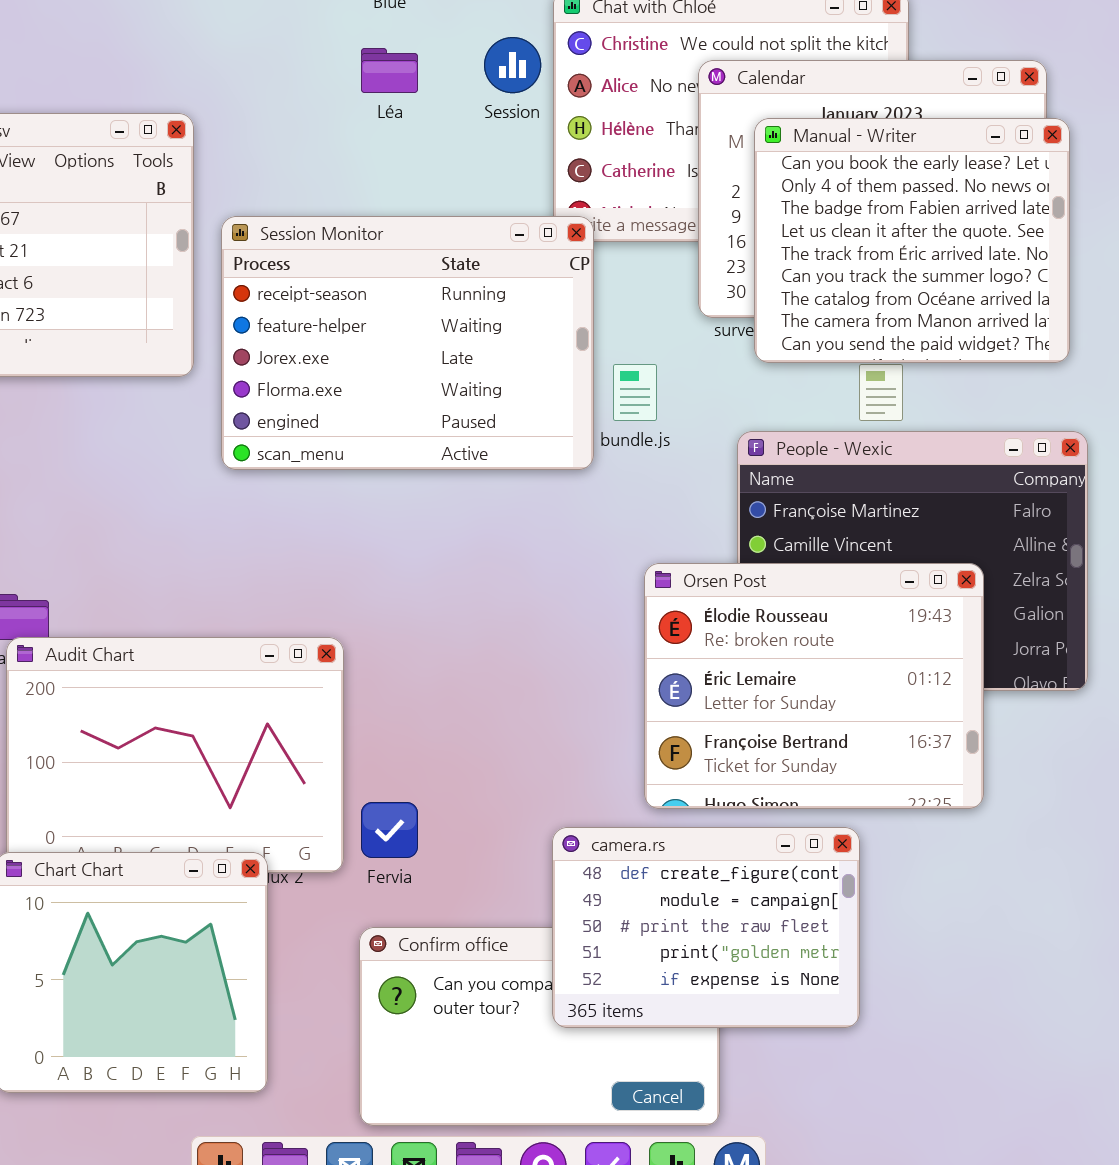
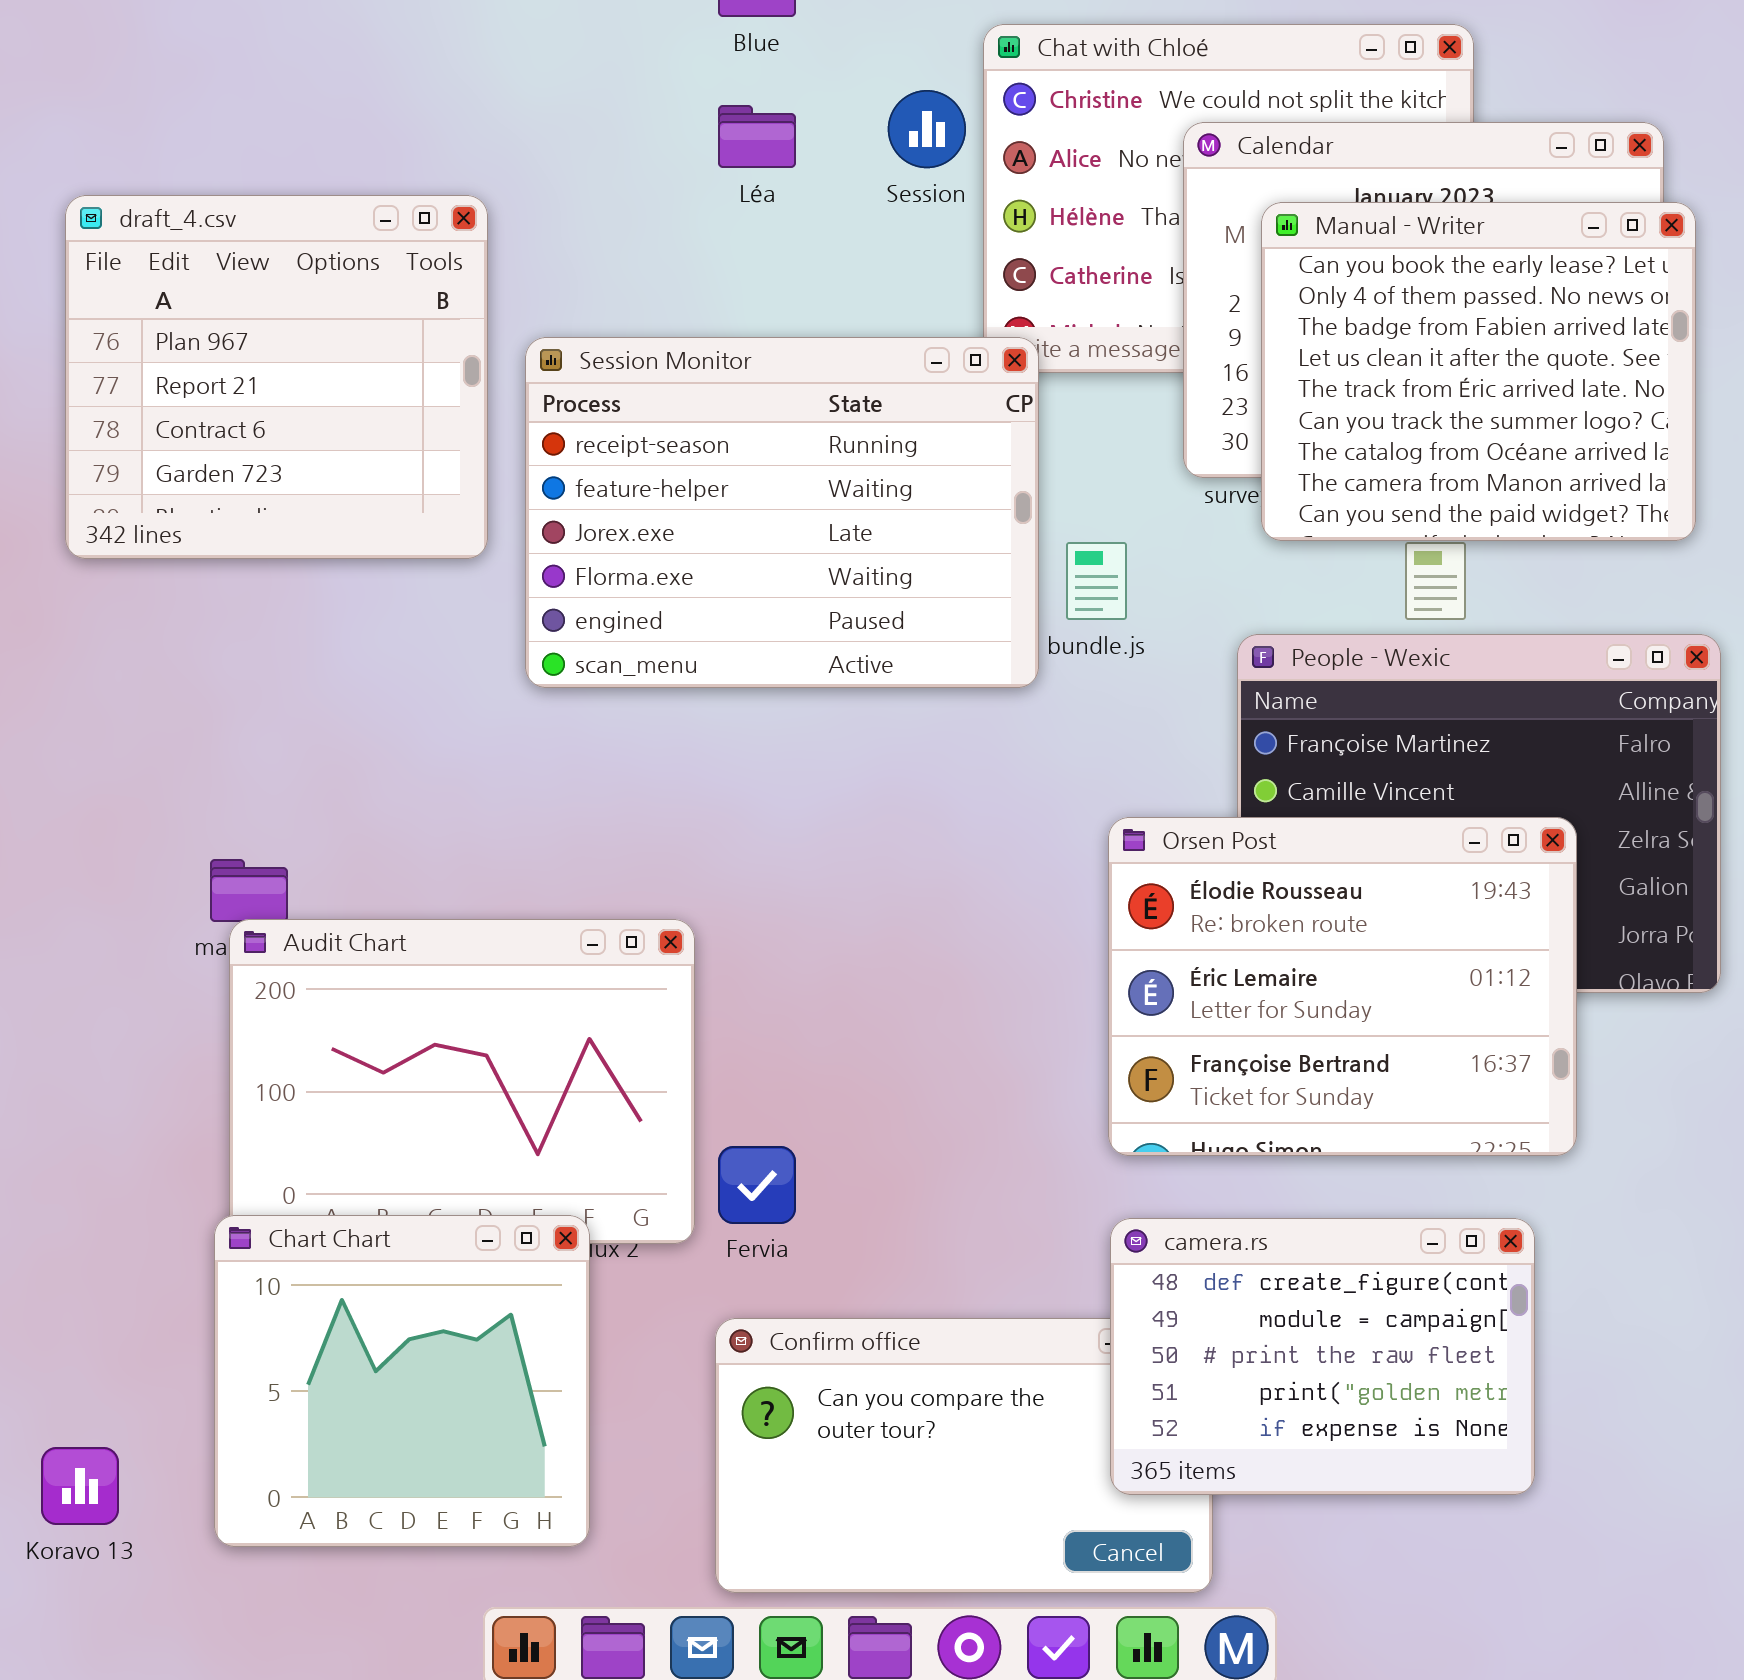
camera.rs: [552,827,860,1028] -> [1110,1218,1535,1495], moved

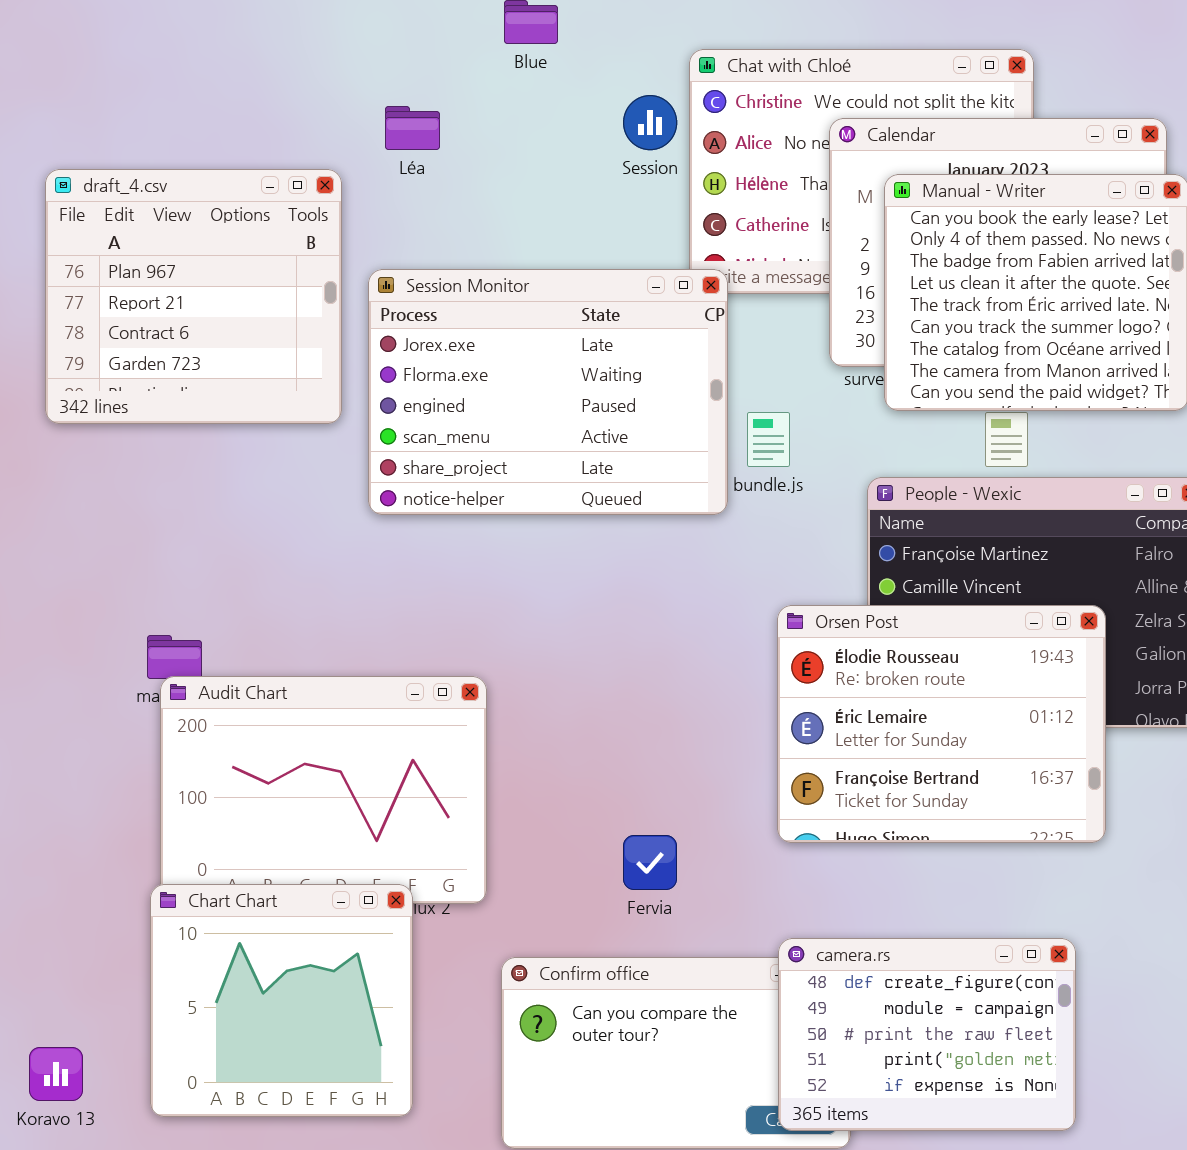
Léa: [718,105,796,168] -> [385,106,440,150], moved
Session Monitor: [525,337,1039,688] -> [368,269,728,515], scrolled down 2 rows
Fervia: [718,1146,796,1224] -> [623,835,677,890], moved
camera.rs: [1110,1218,1535,1495] -> [778,938,1076,1131], moved

